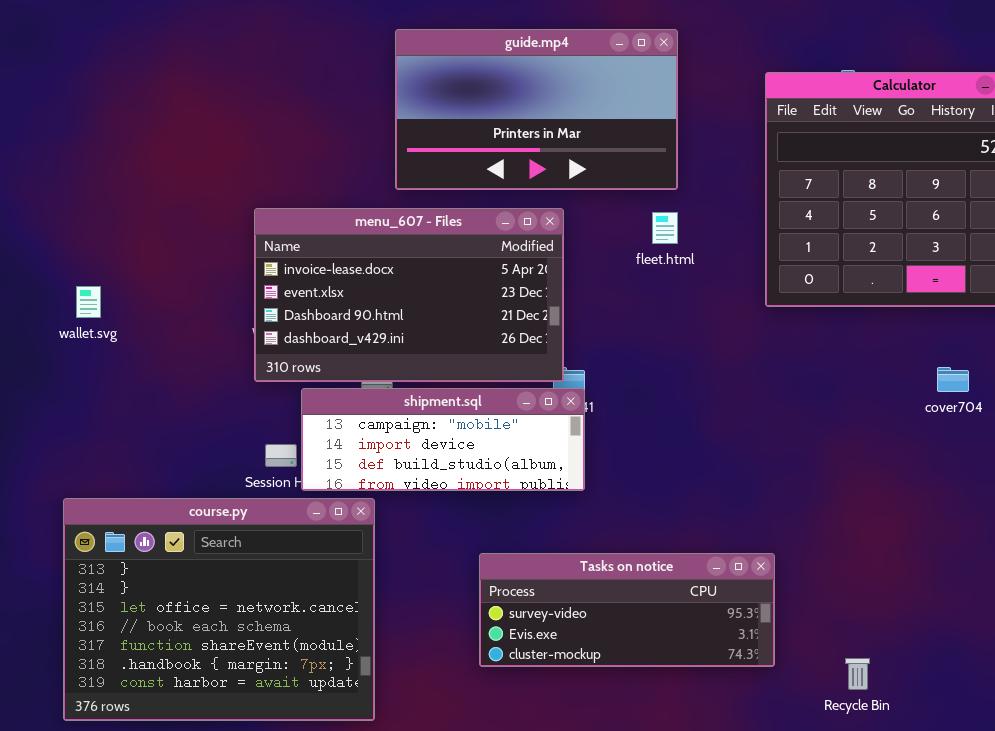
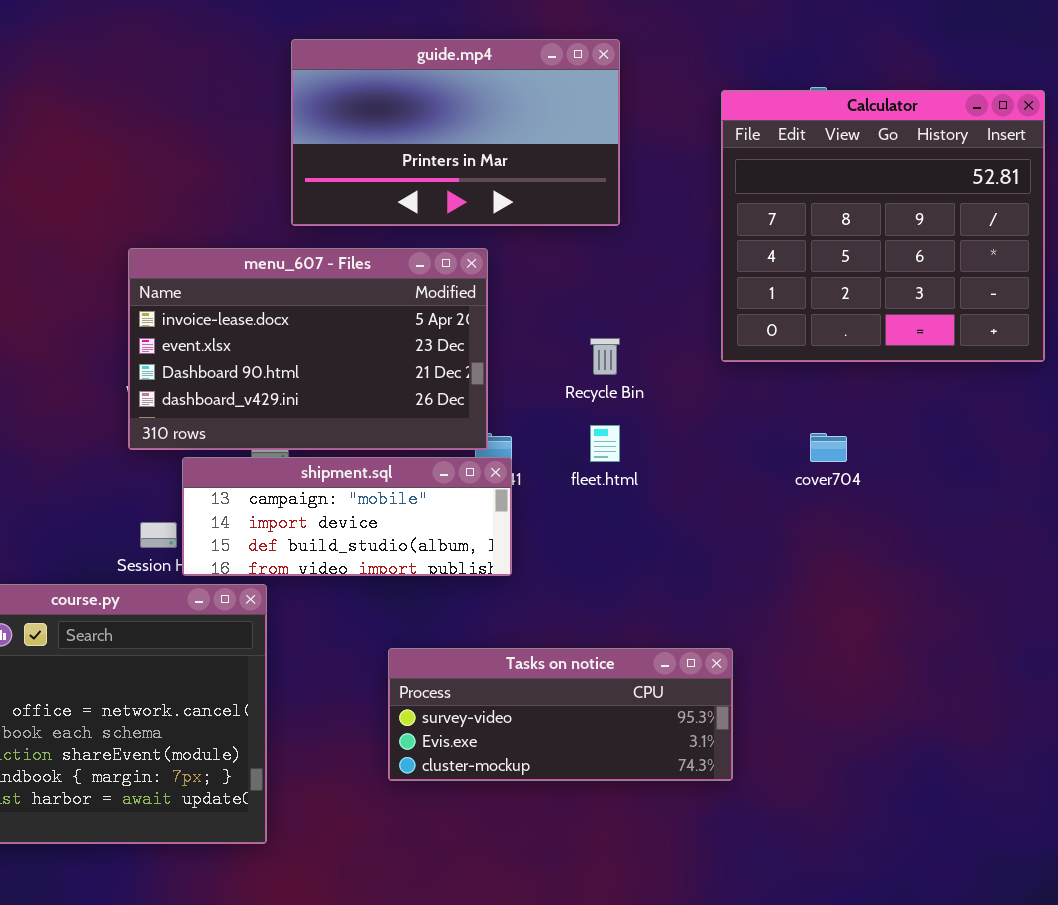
fleet.html: [652,212,678,244] -> [590,425,620,462], moved
cover704: [937,367,969,392] -> [810,433,847,462], moved
Recycle Bin: [845,658,870,690] -> [590,338,620,375], moved

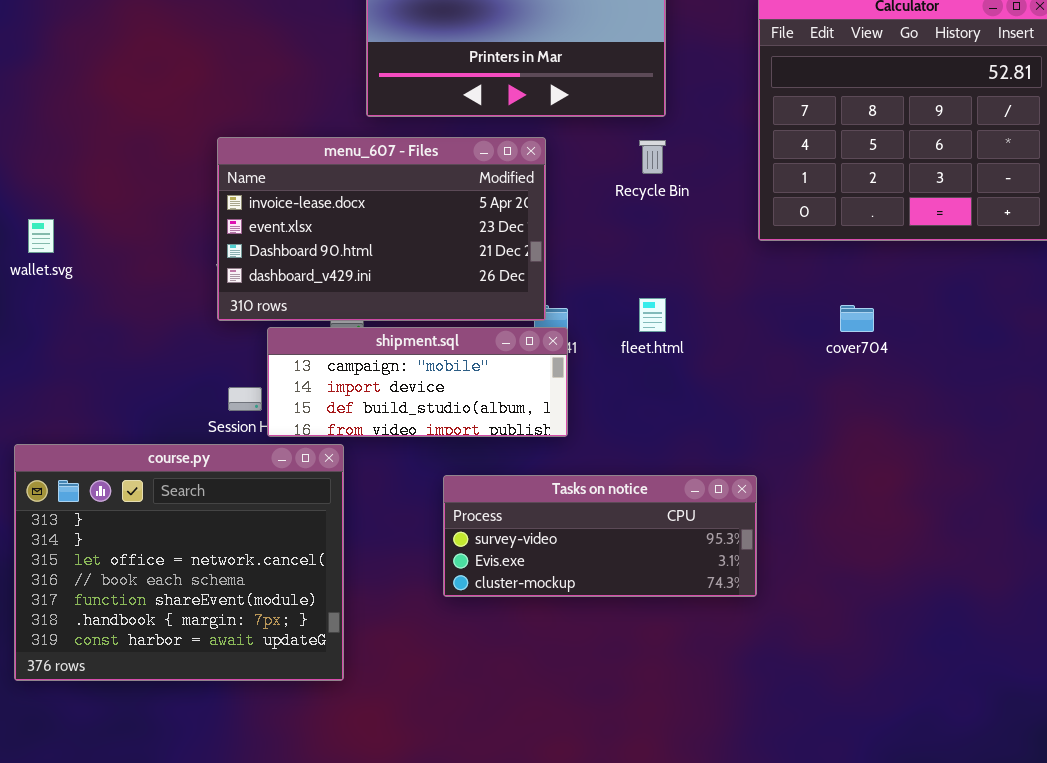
Recycle Bin: [590,338,620,375] -> [639,140,666,174], moved
Tasks on notice: [388,648,733,781] -> [443,475,757,597], moved

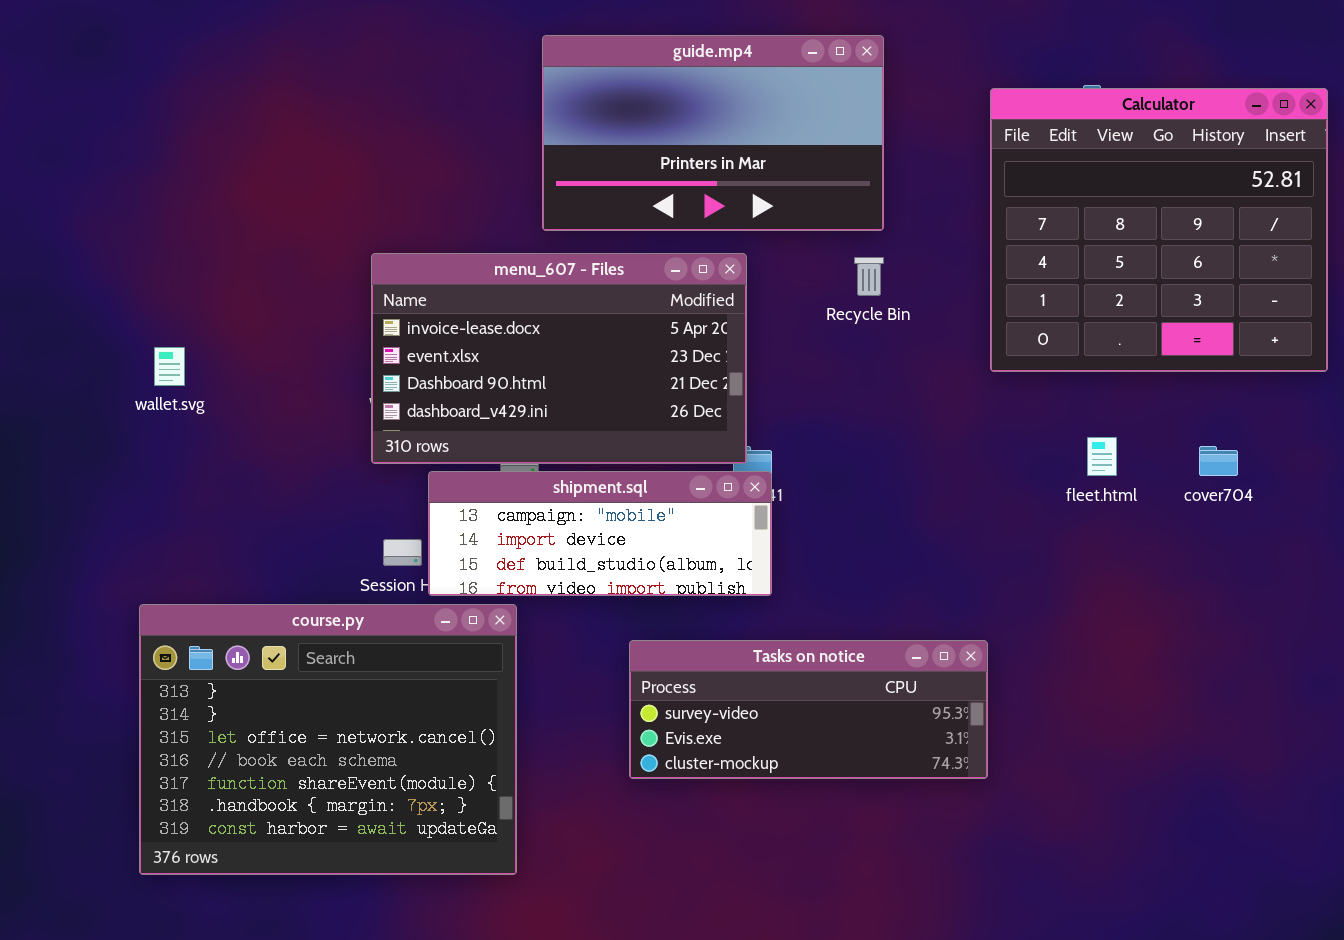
fleet.html: [639,298,666,332] -> [1087,437,1117,476], moved
cover704: [840,305,874,332] -> [1199,446,1238,476], moved

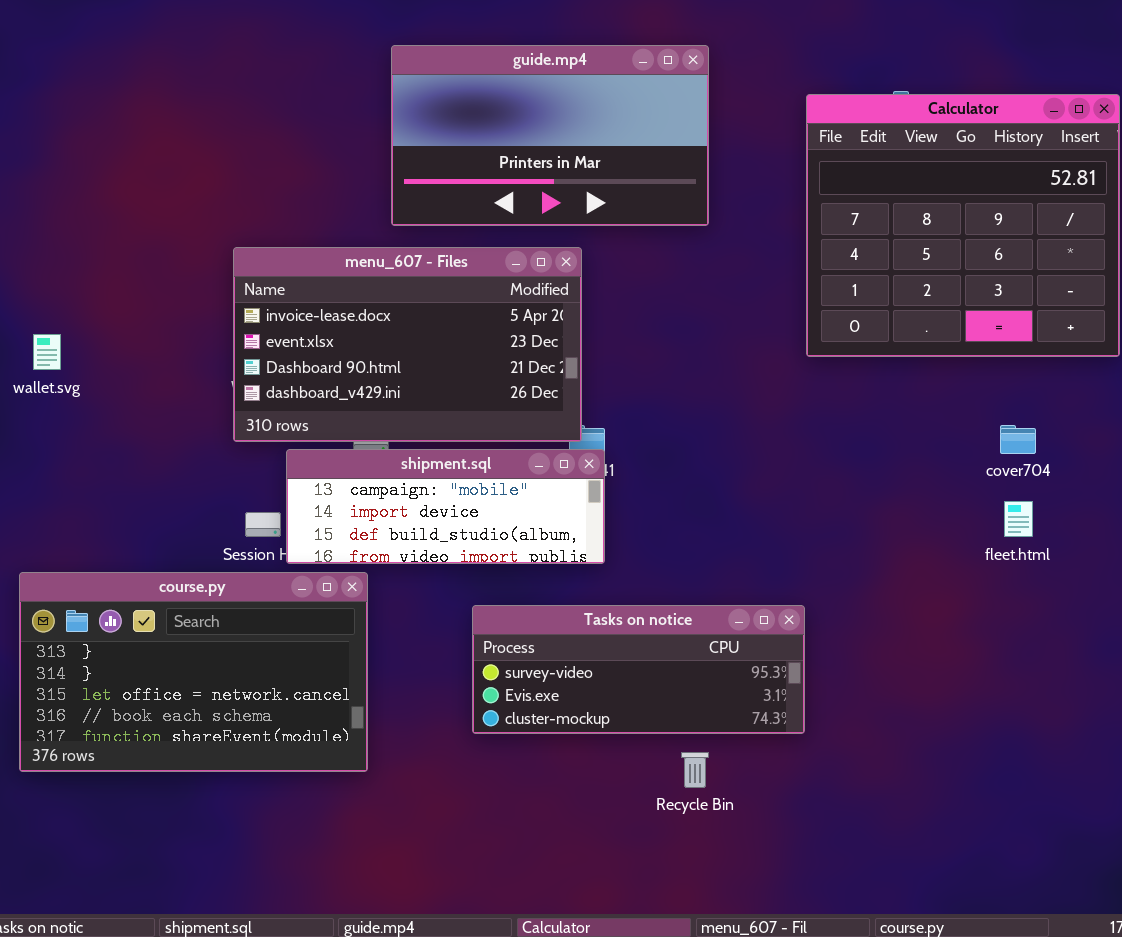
Recycle Bin: [854,257,884,296] -> [681,752,709,788], moved
fleet.html: [1087,437,1117,476] -> [1004,501,1033,537], moved
course.py: [139,604,517,875] -> [19,572,368,772], resized

